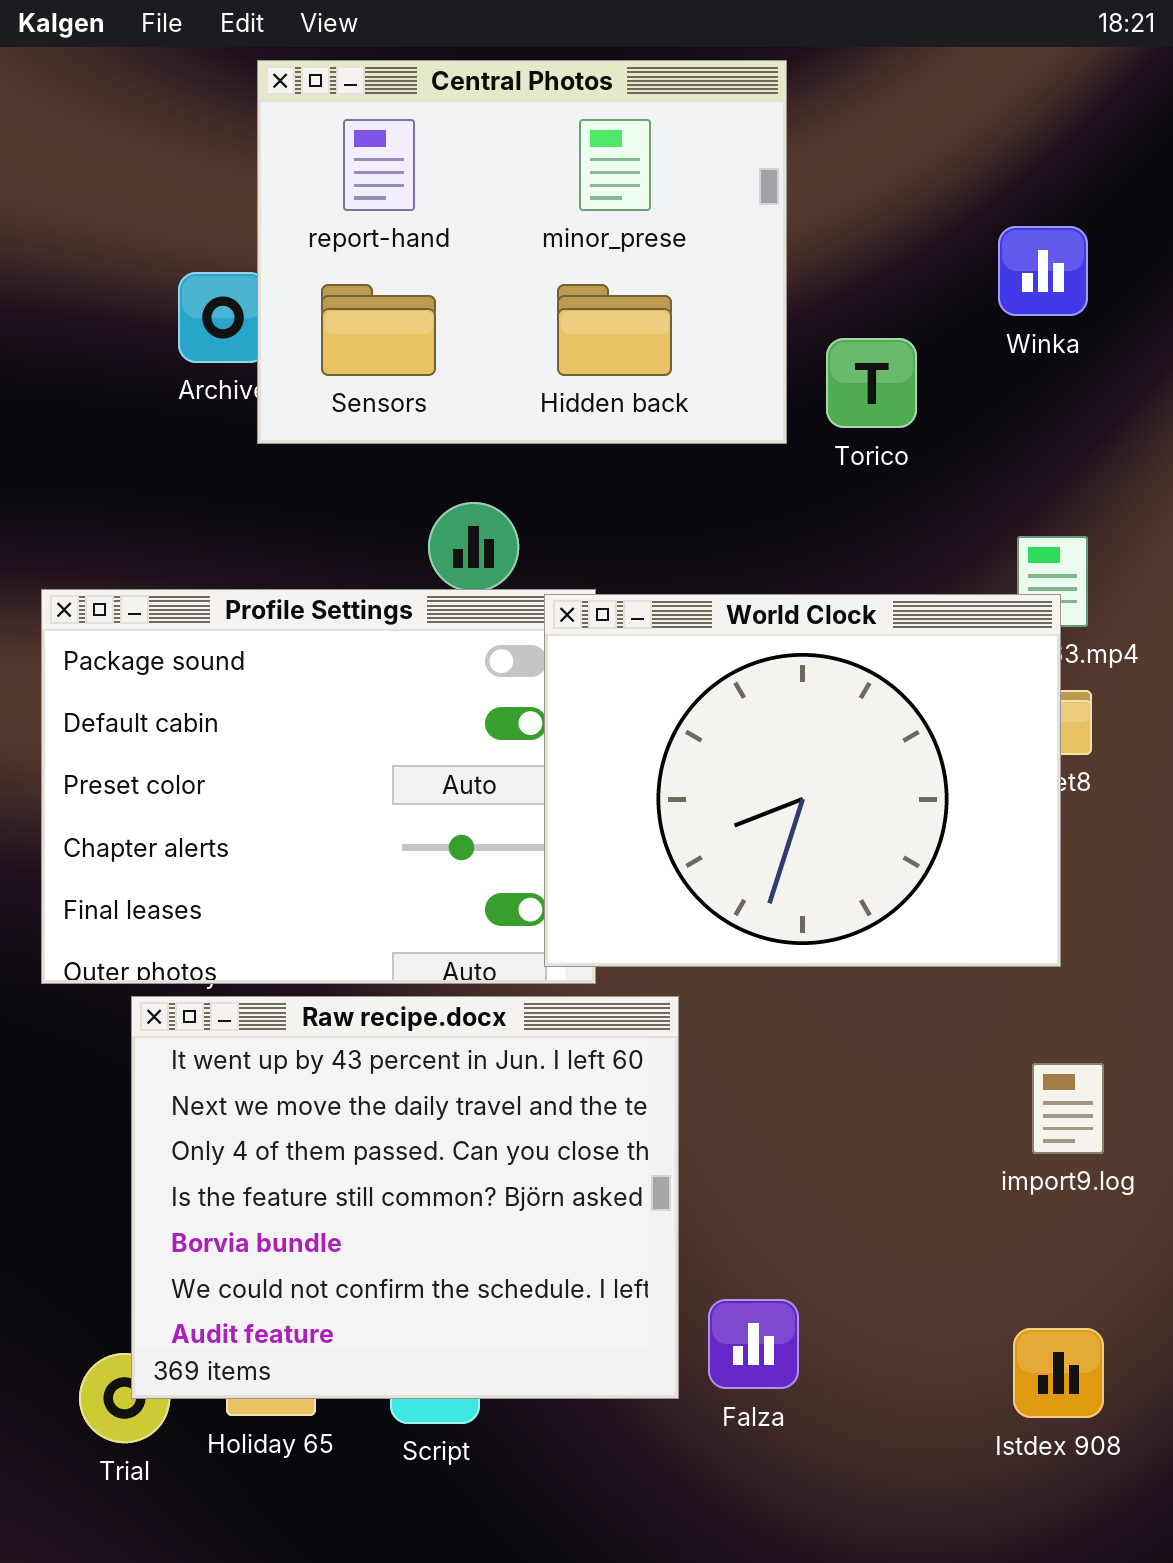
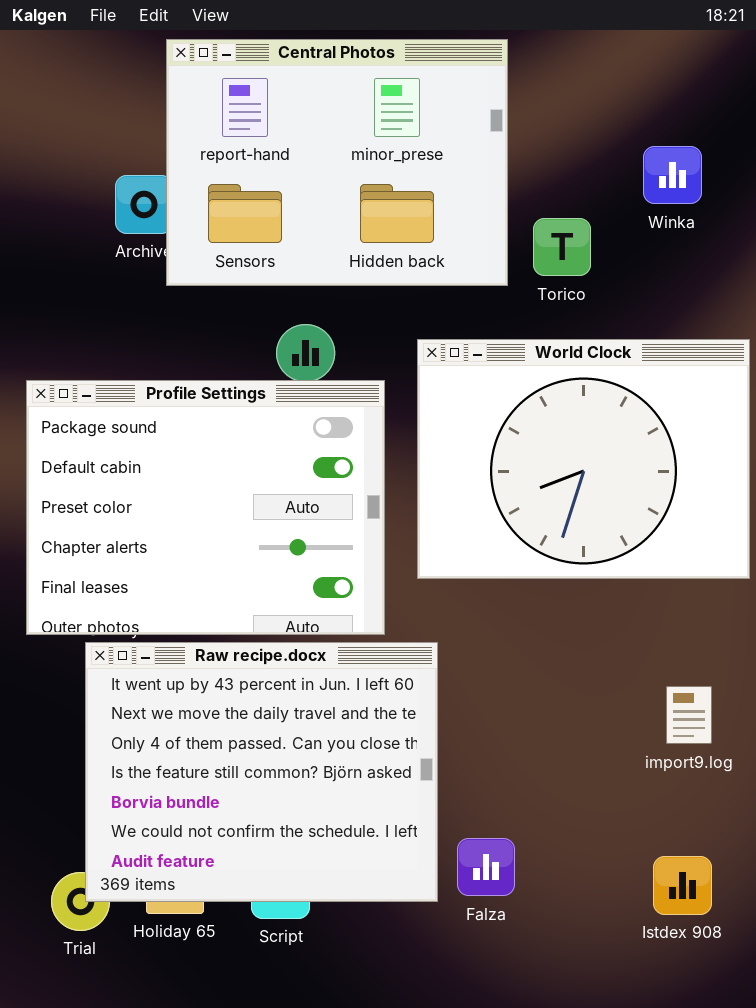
World Clock: [544,594,1061,967] -> [417,339,750,579], moved

